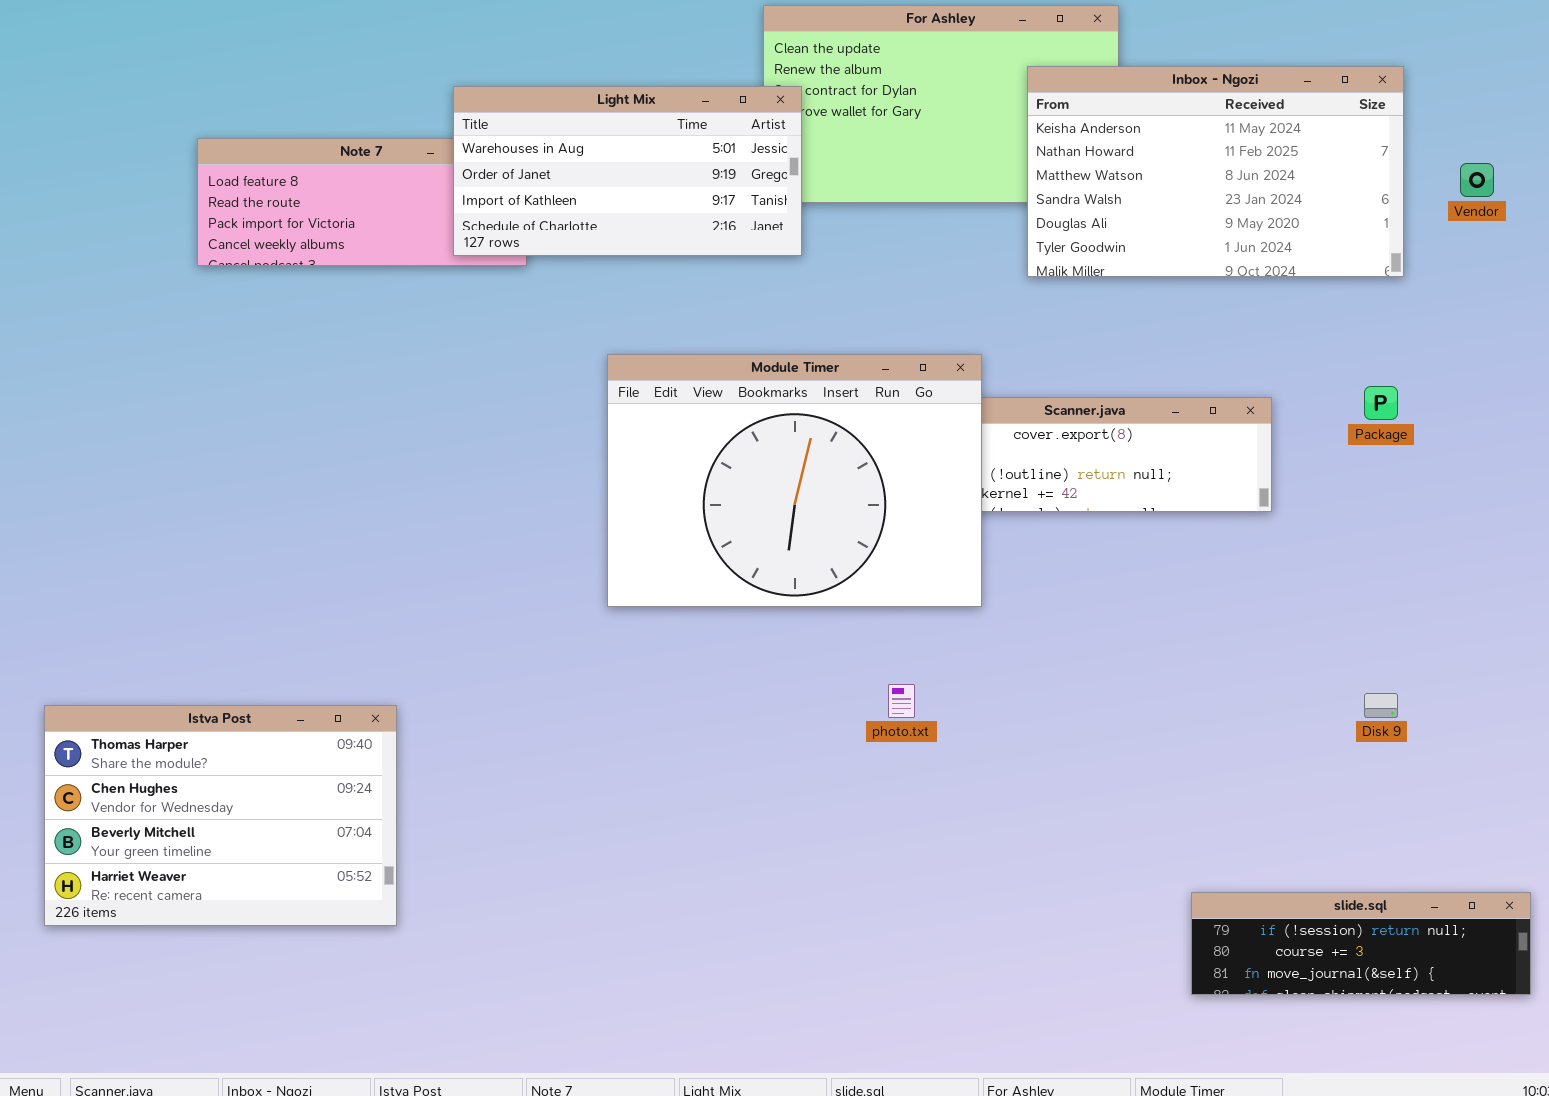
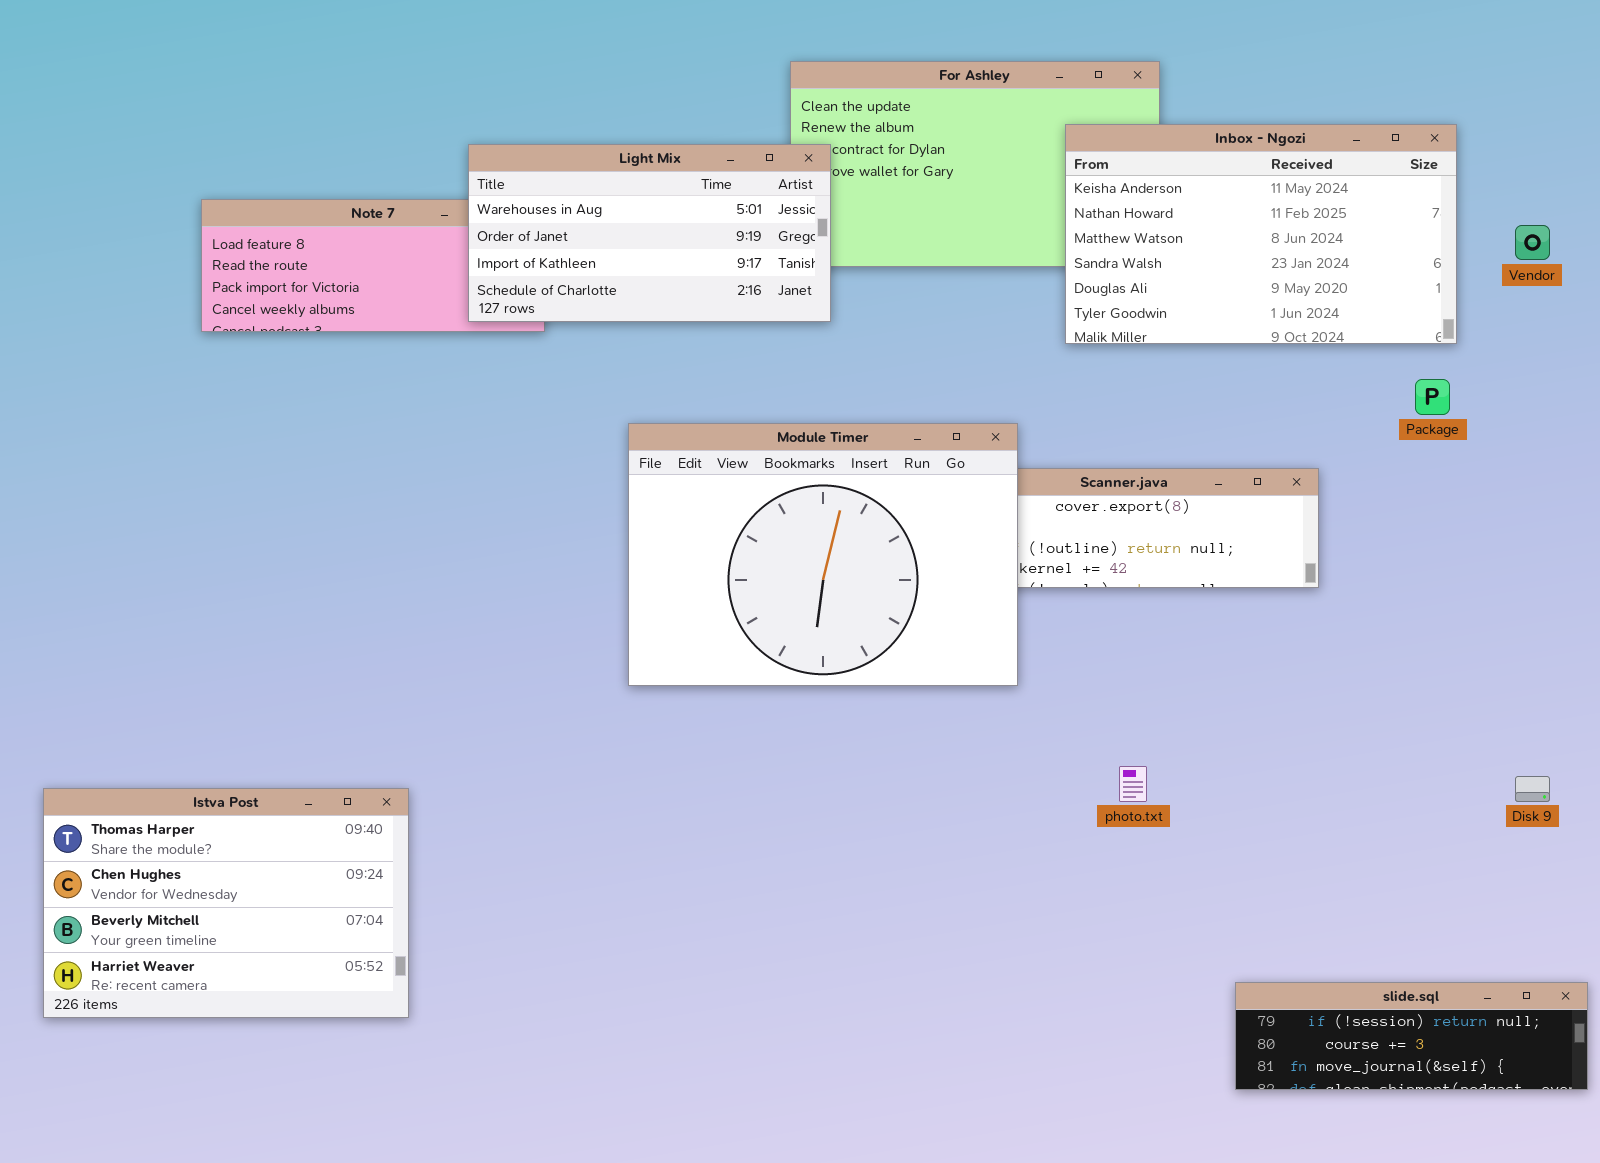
Package: [1364,386,1398,420] -> [1415,379,1450,415], moved
photo.txt: [888,684,915,718] -> [1119,766,1147,802], moved
Disk 9: [1364,693,1398,718] -> [1515,776,1550,802], moved

